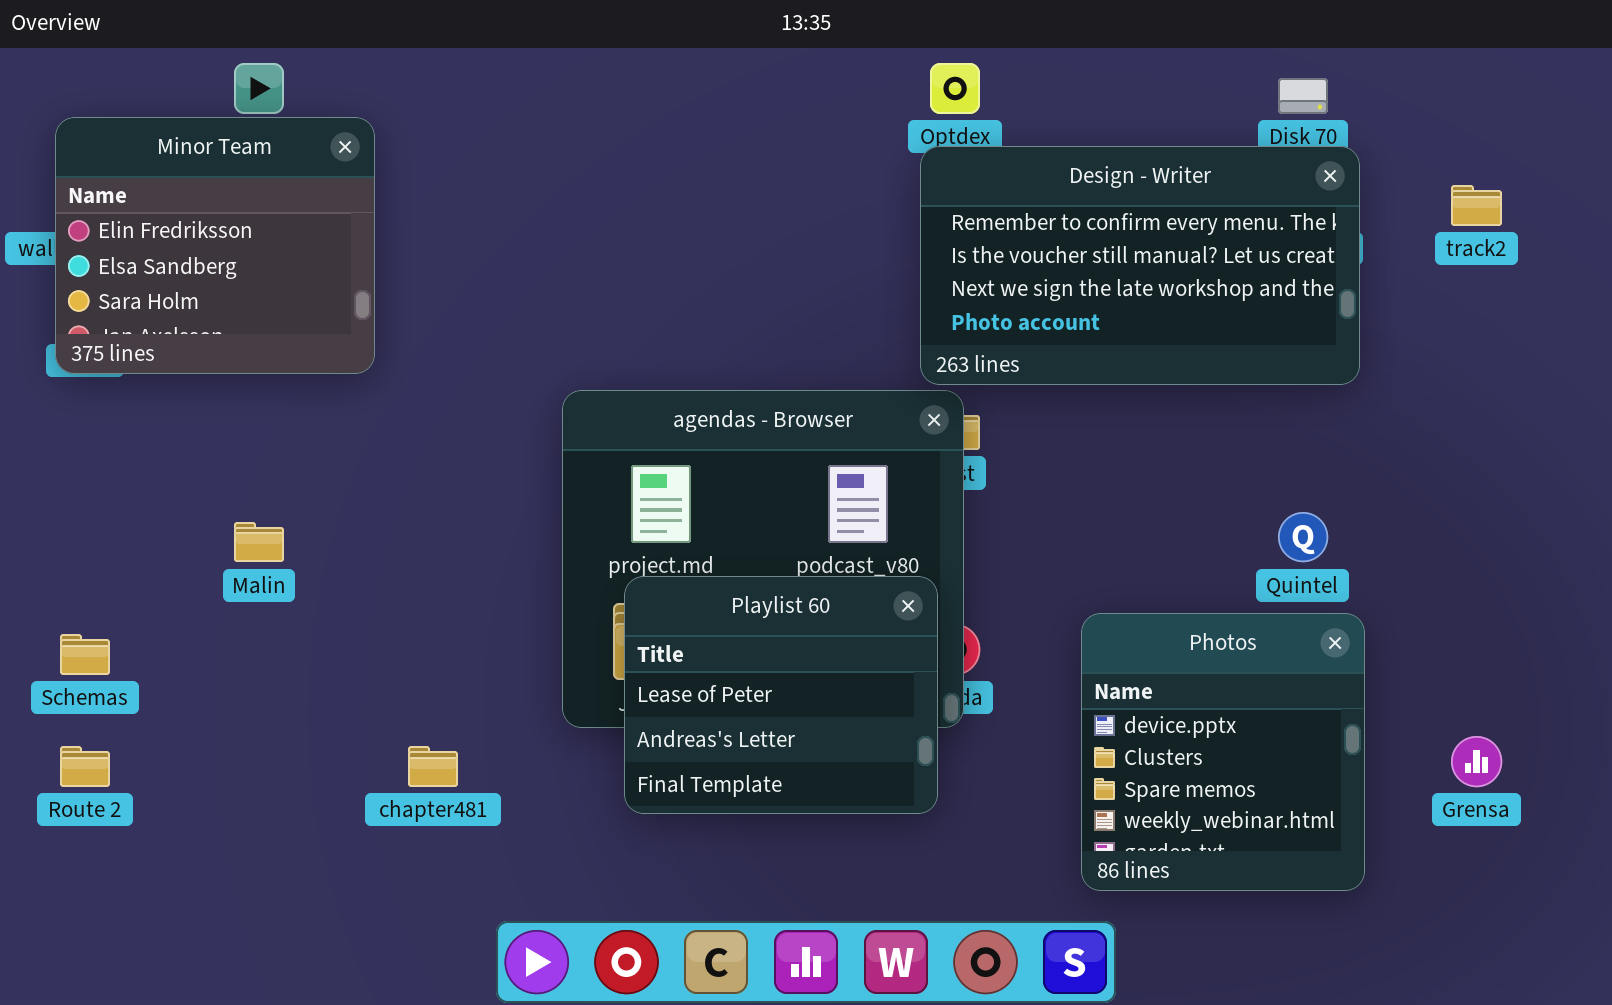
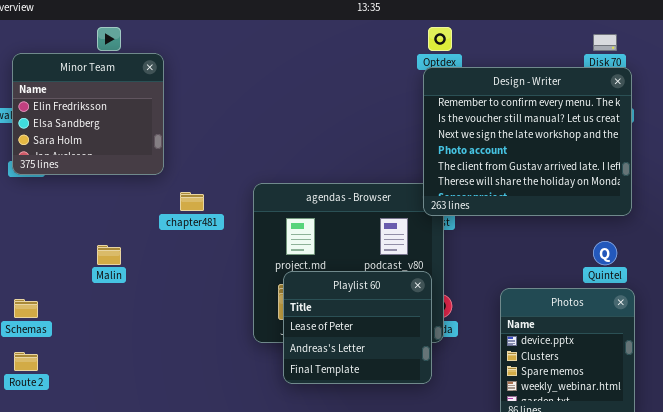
Design - Writer: [920,146,1360,385] -> [423,67,632,216], resized
chapter481: [408,746,458,787] -> [180,192,204,211], moved

